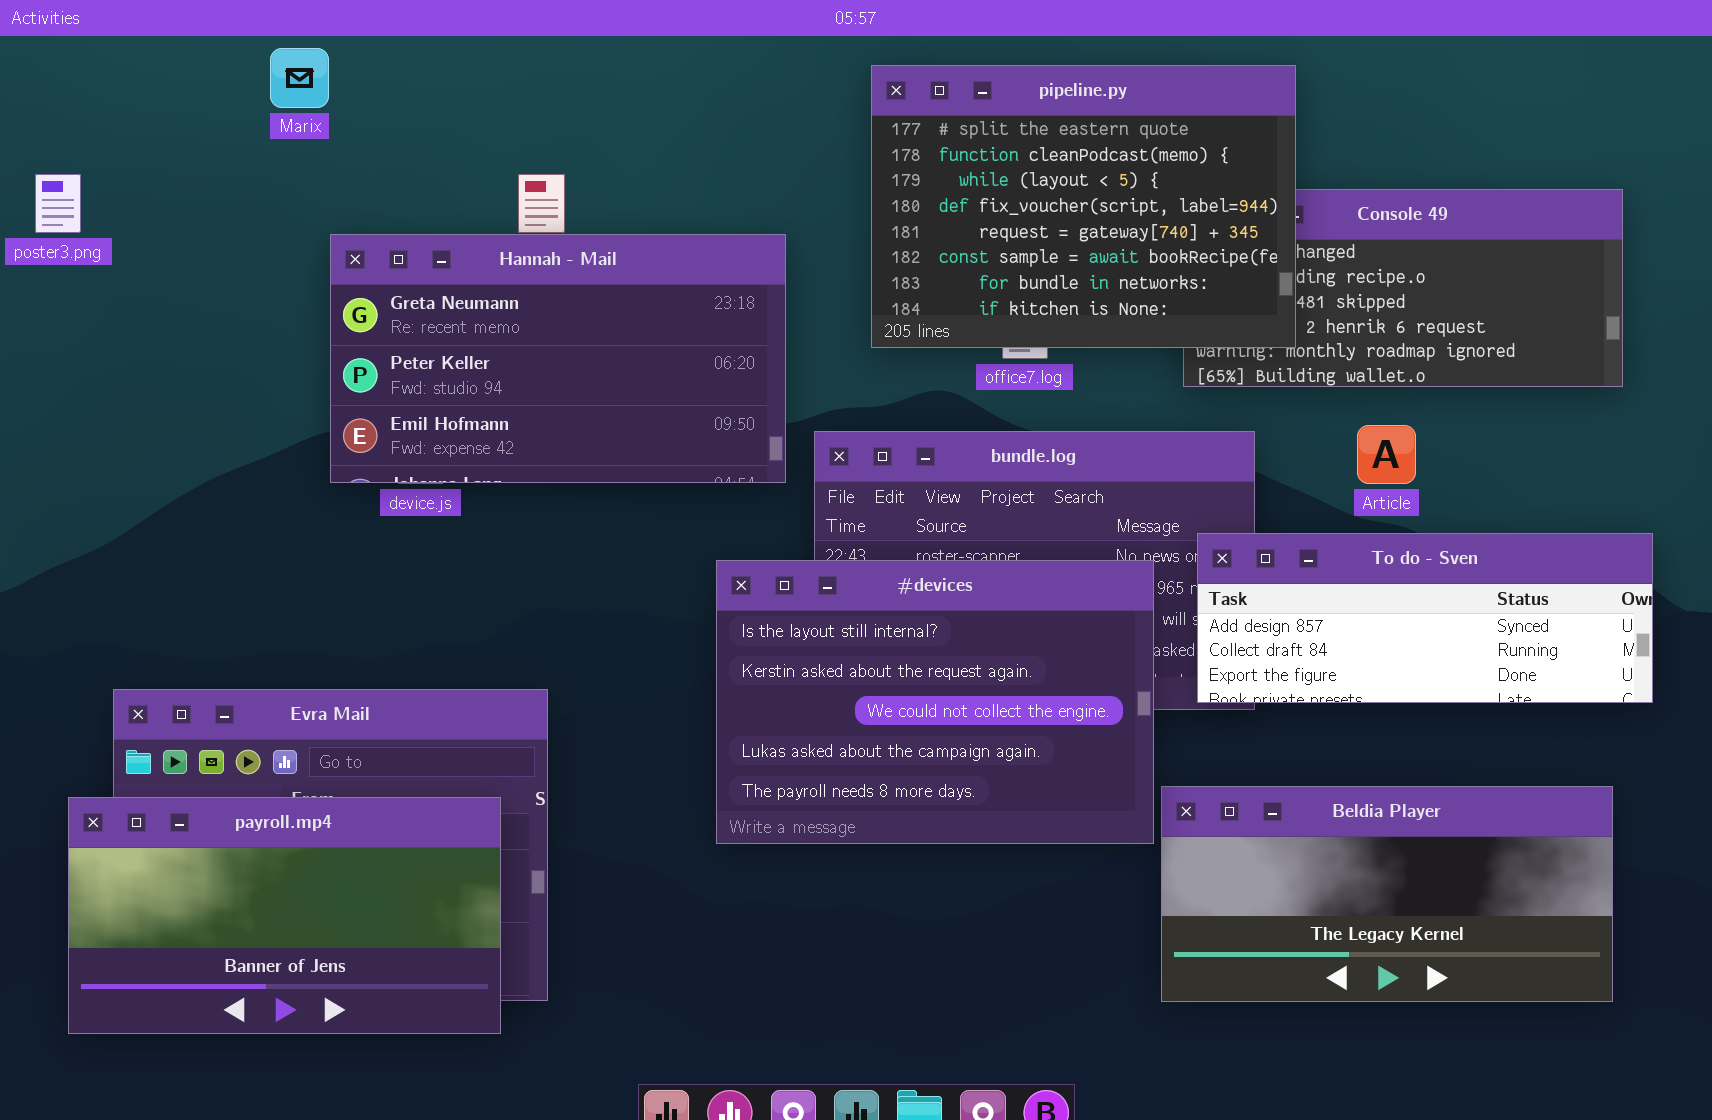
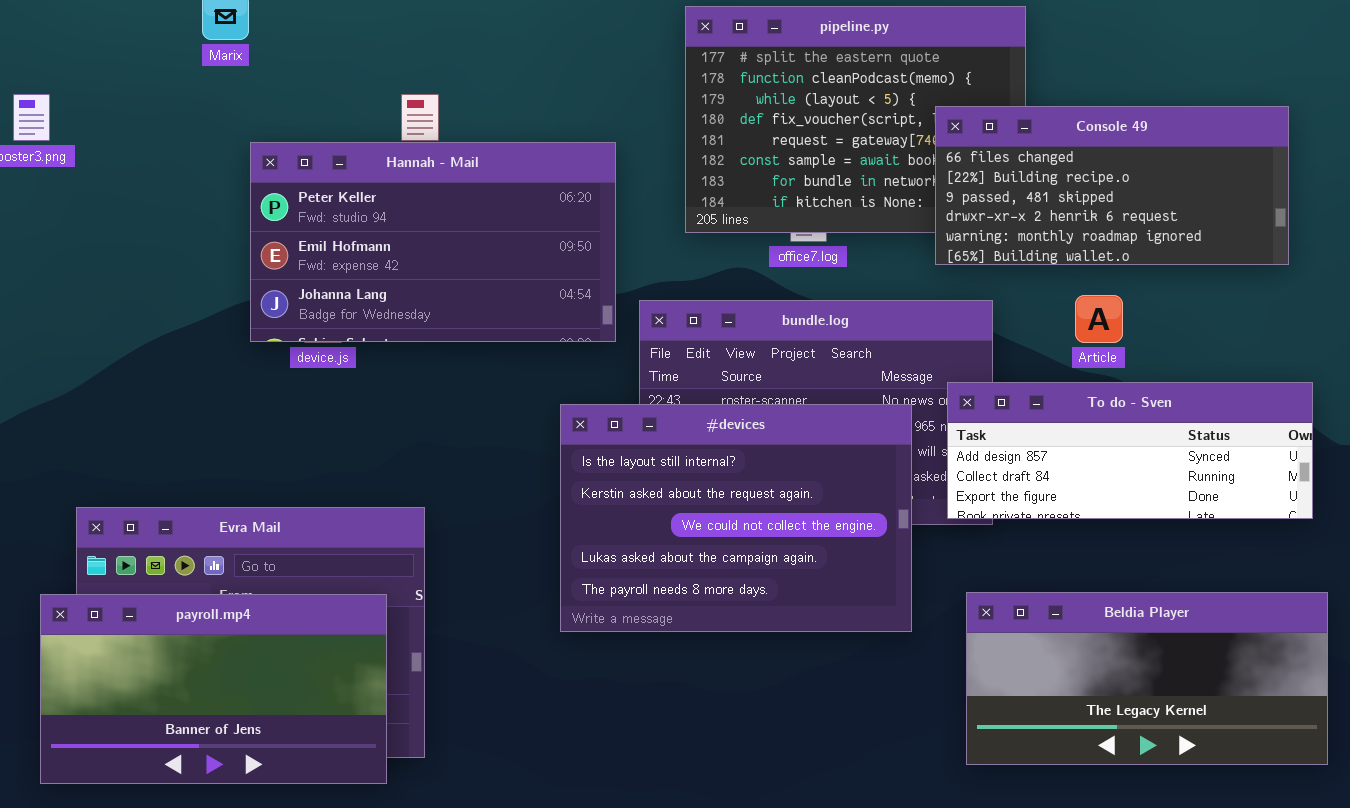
Console 49: [1183,189,1623,387] -> [935,106,1289,265], raised
Hannah - Mail: [330,234,786,483] -> [250,142,616,342], scrolled down 1 row
Beldia Player: [1161,786,1613,1002] -> [966,592,1328,765], moved

